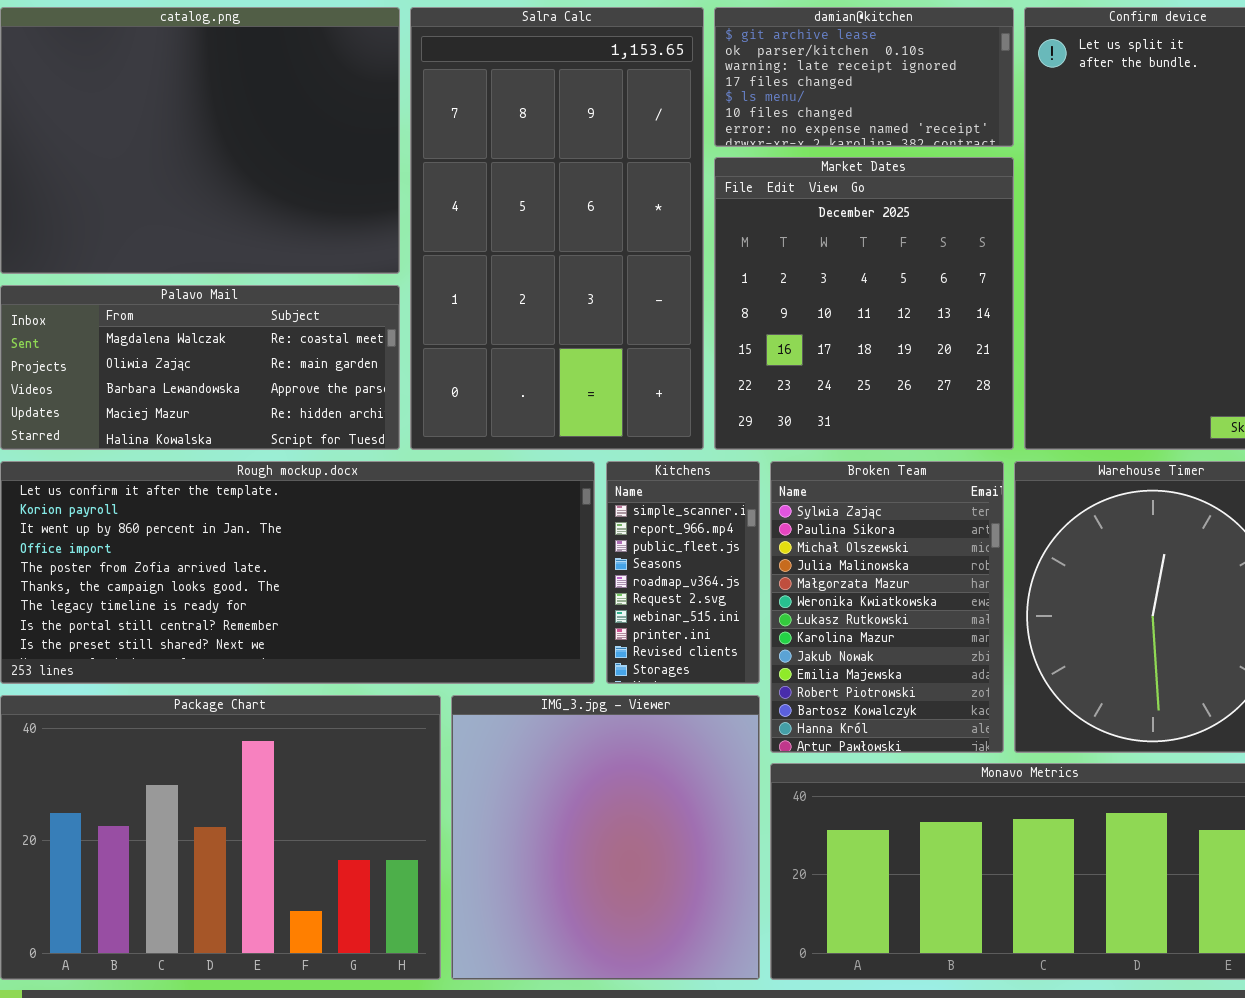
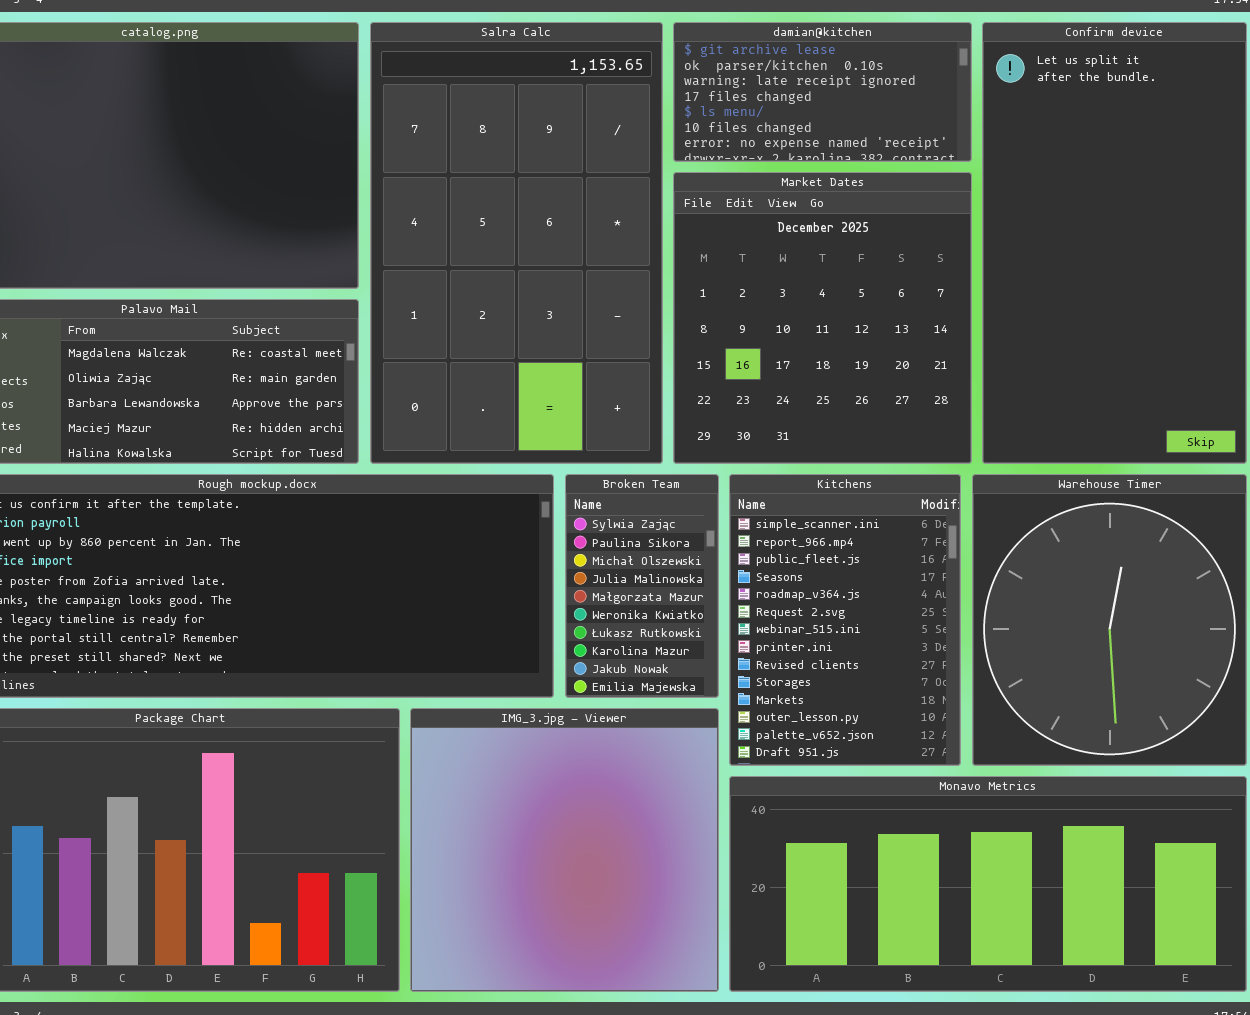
Kitchens: [606,461,760,684] -> [729,474,961,766], moved, resized
Broken Team: [770,461,1004,753] -> [565,474,719,698], moved, resized

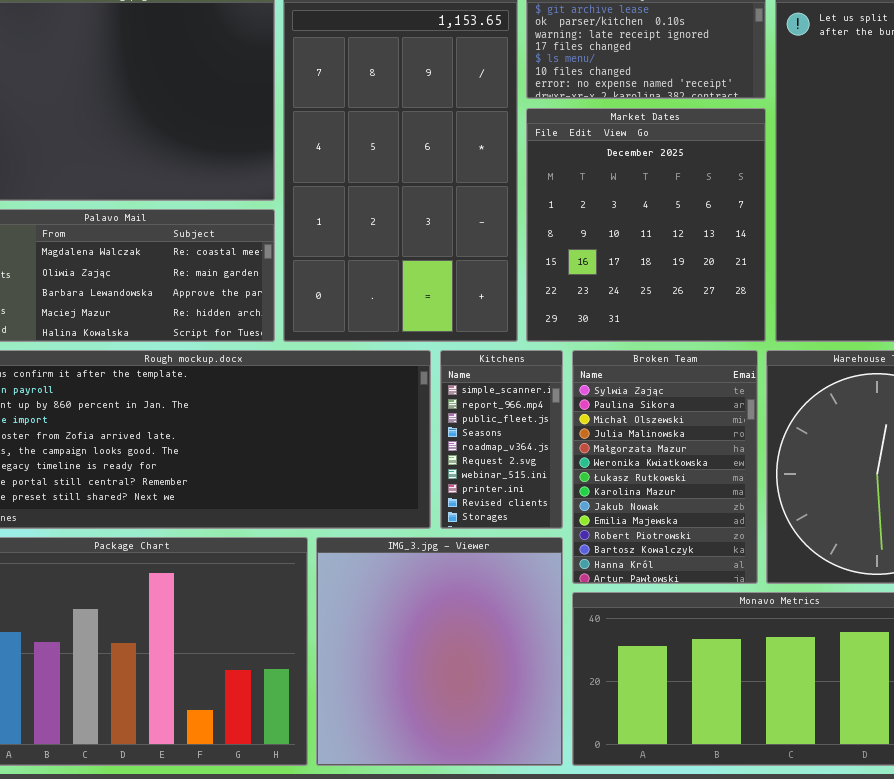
Broken Team: [565,474,719,698] -> [572,350,758,584], moved, resized
Kitchens: [729,474,961,766] -> [440,350,563,529], moved, resized

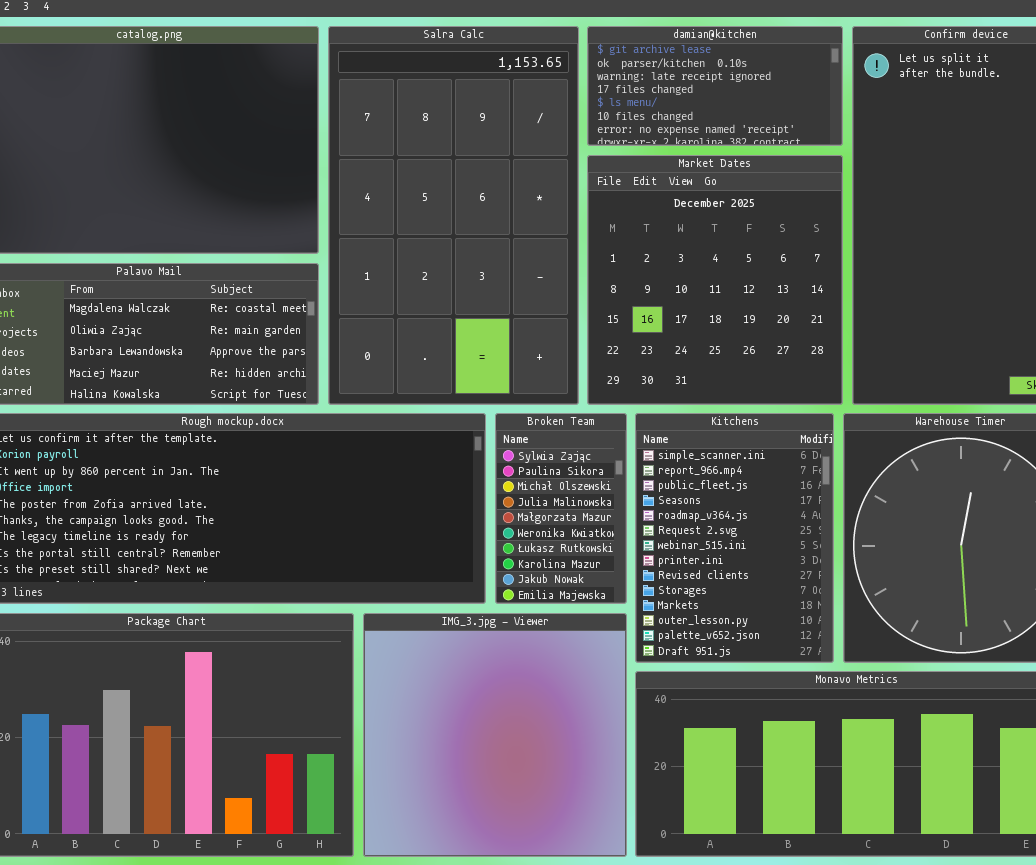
Kitchens: [440,350,563,529] -> [635,413,834,663], moved, resized
Broken Team: [572,350,758,584] -> [495,413,627,604], moved, resized

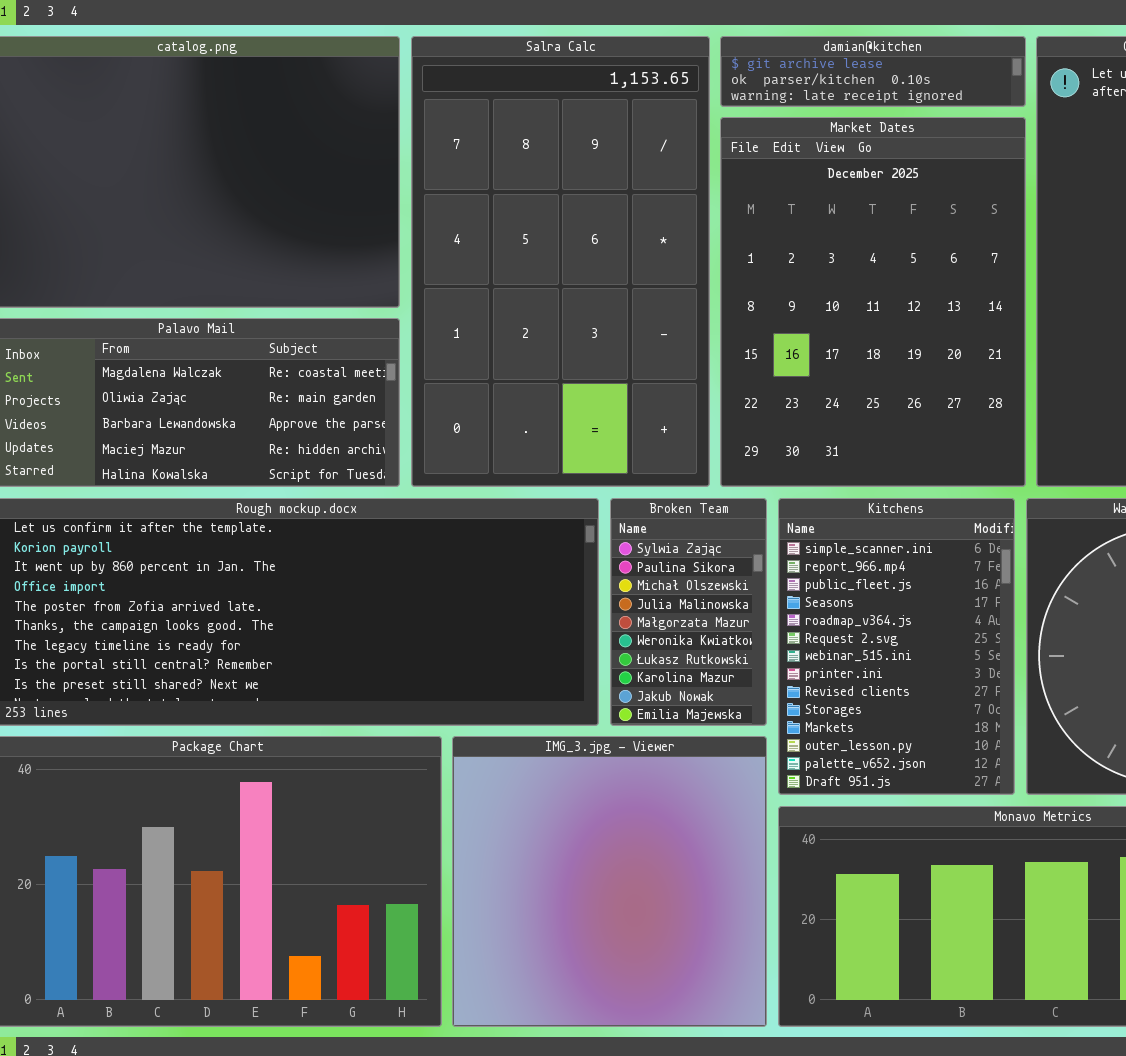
damian@kitchen: [587,26,843,146] -> [720,36,1026,107], resized
Market Dates: [587,155,843,405] -> [720,117,1026,487], resized

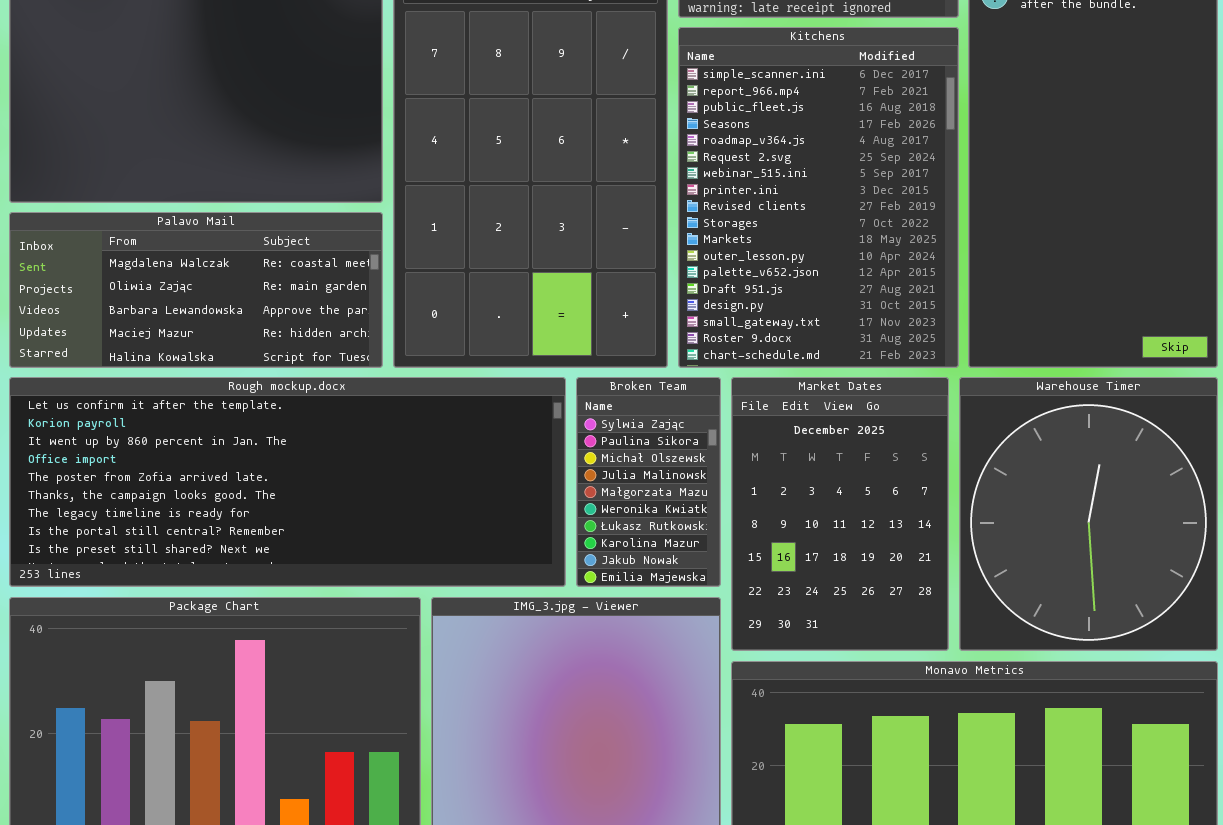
Market Dates: [720,117,1026,487] -> [731,377,949,651], moved, resized
Kitchens: [778,498,1015,795] -> [678,27,959,368], moved, resized

